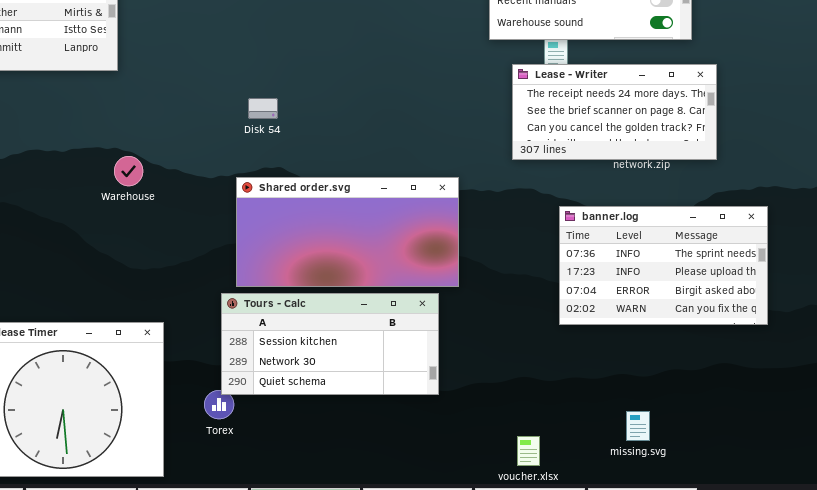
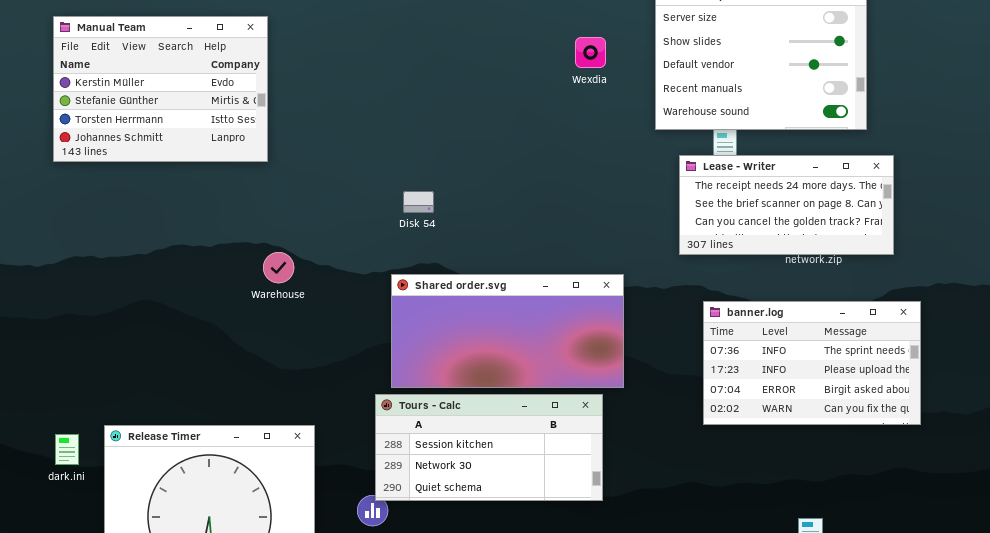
banner.log: [559,206,768,325] -> [703,301,921,425], moved

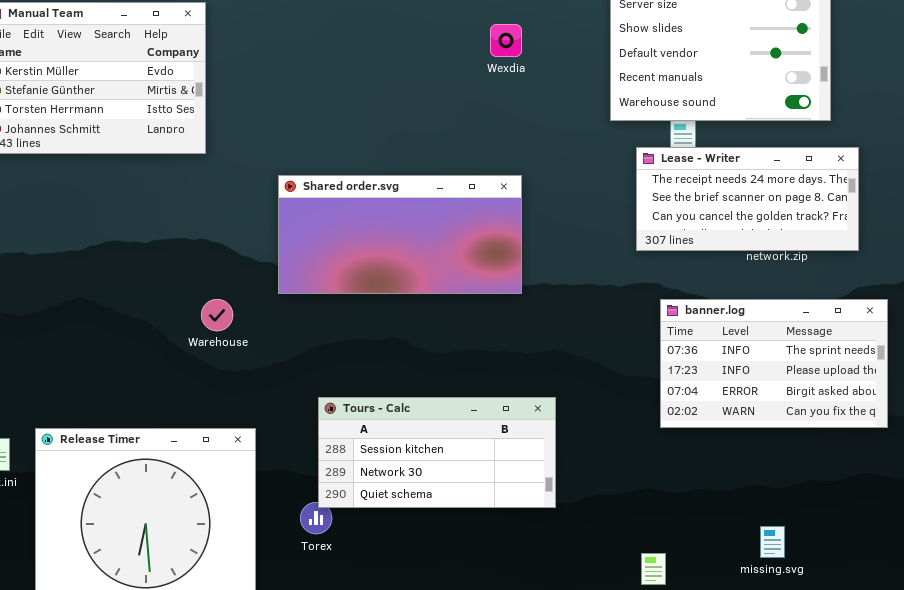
Wexdia: [575,37,606,68] -> [490,24,522,57], moved
Warehouse: [263,252,294,283] -> [201,299,233,331], moved
Shared order.svg: [391,274,624,388] -> [278,175,522,294], moved

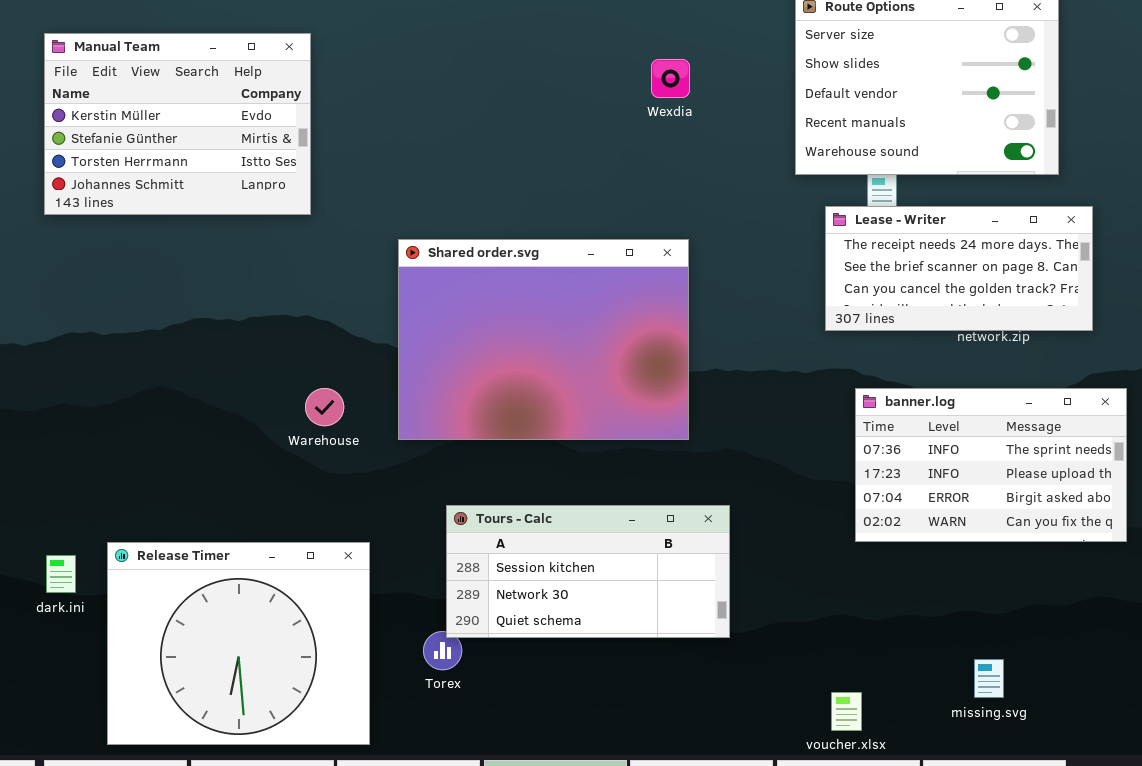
Shared order.svg: [278,175,522,294] -> [398,239,689,440], resized

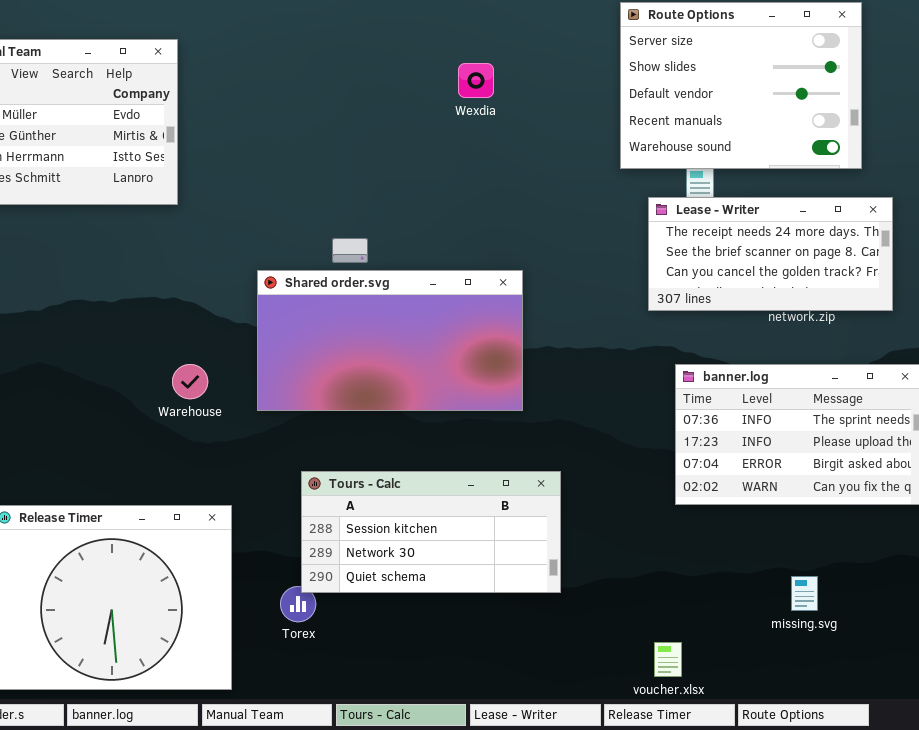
Wexdia: [651,59,690,98] -> [458,63,494,98], moved
Shared order.svg: [398,239,689,440] -> [257,270,523,411], resized
missing.svg: [974,659,1004,698] -> [791,576,818,611], moved

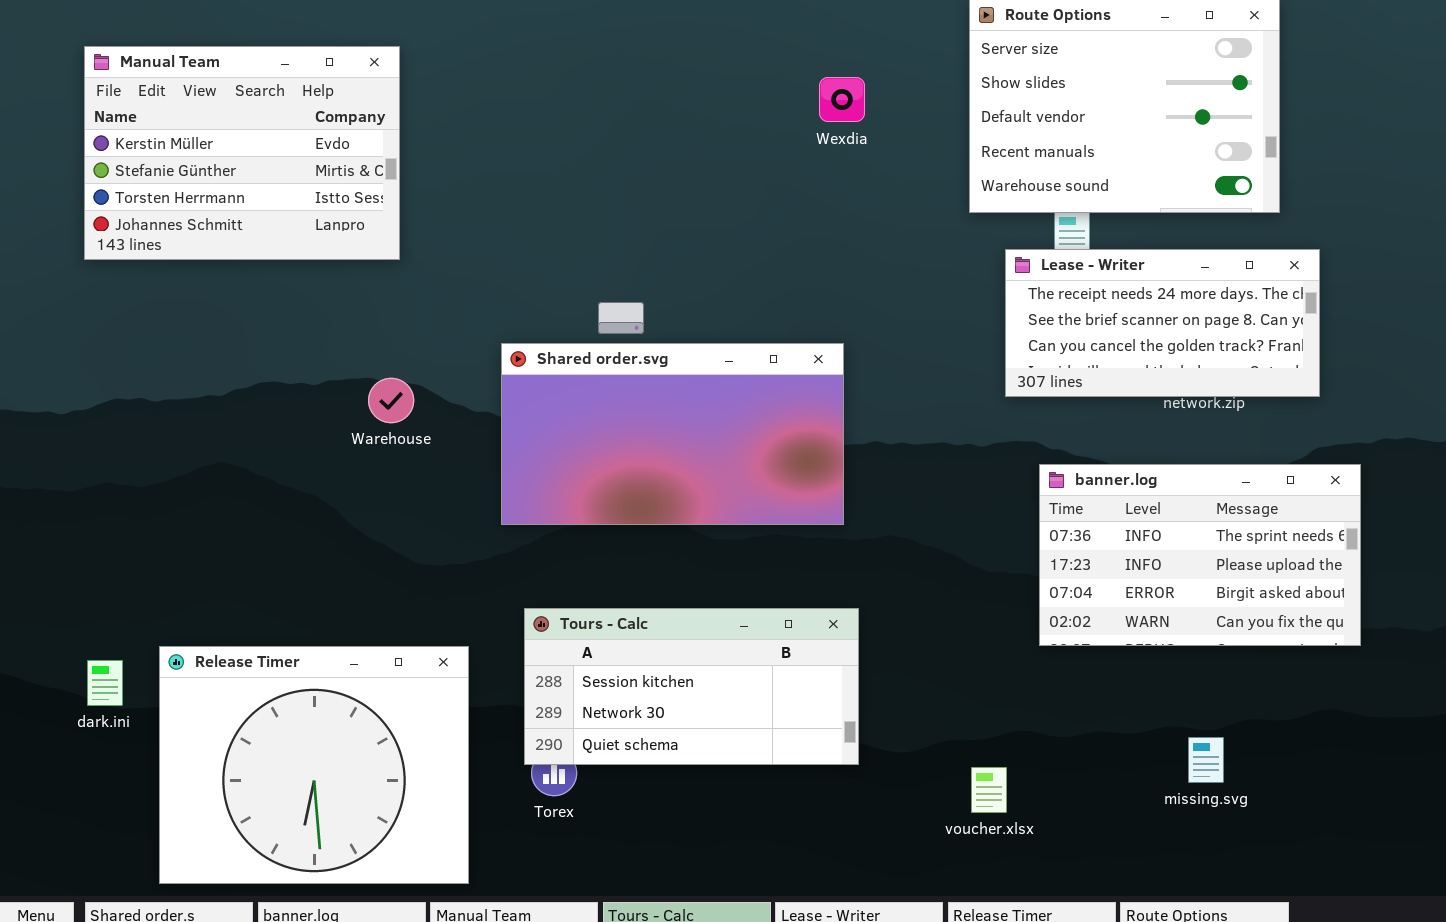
Wexdia: [458,63,494,98] -> [819,77,865,122], moved
Warehouse: [172,364,208,399] -> [368,378,414,423], moved
Tours - Calc: [301,471,561,593] -> [524,608,859,765], moved
voucher.xlsx: [654,642,682,677] -> [971,767,1007,813], moved

